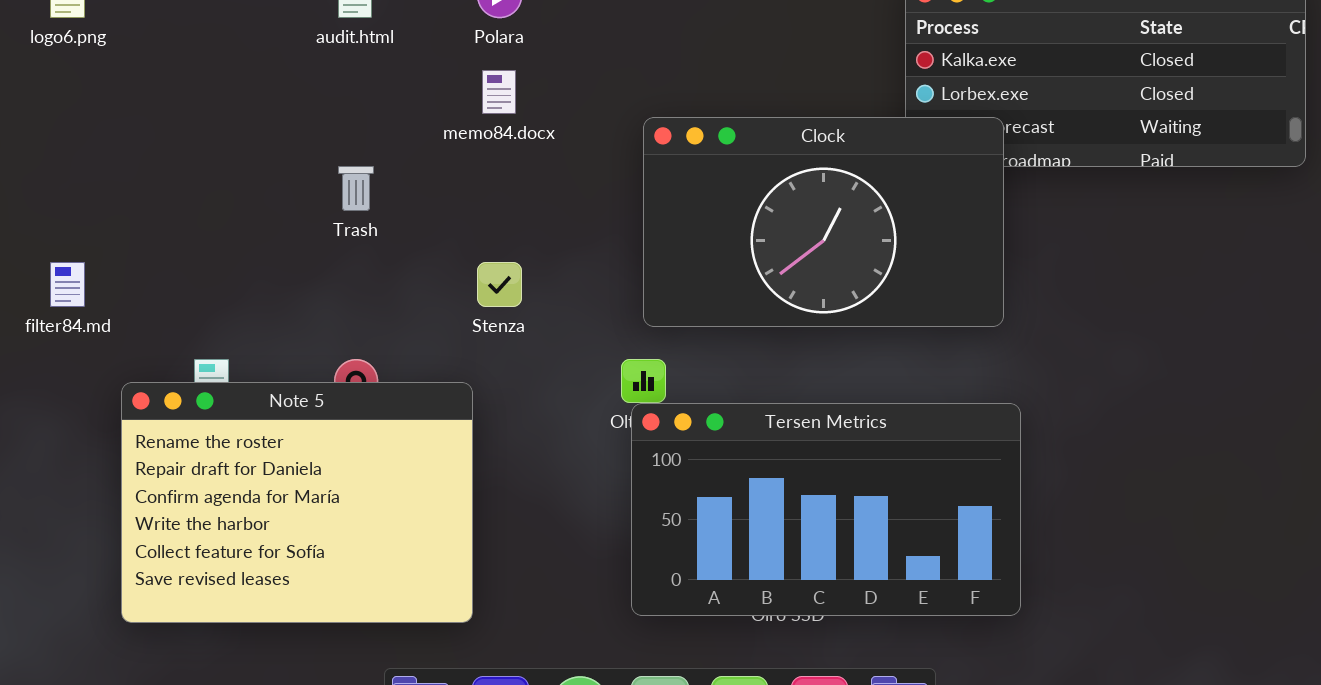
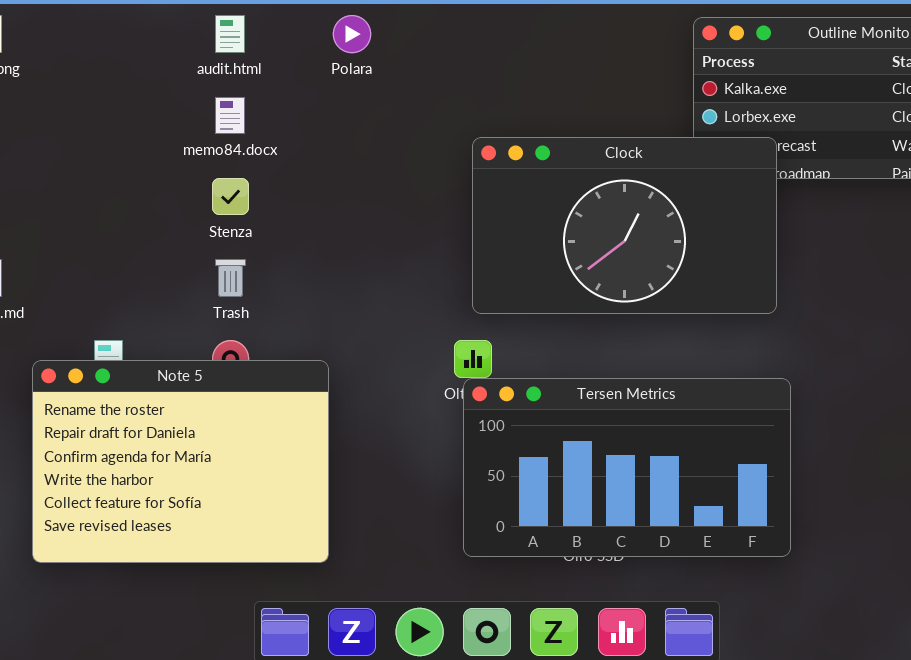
memo84.docx: [482,70,516,114] -> [215,97,245,134], moved
Trash: [338,166,374,211] -> [215,259,246,297], moved
Stenza: [477,262,522,307] -> [212,178,249,215], moved

